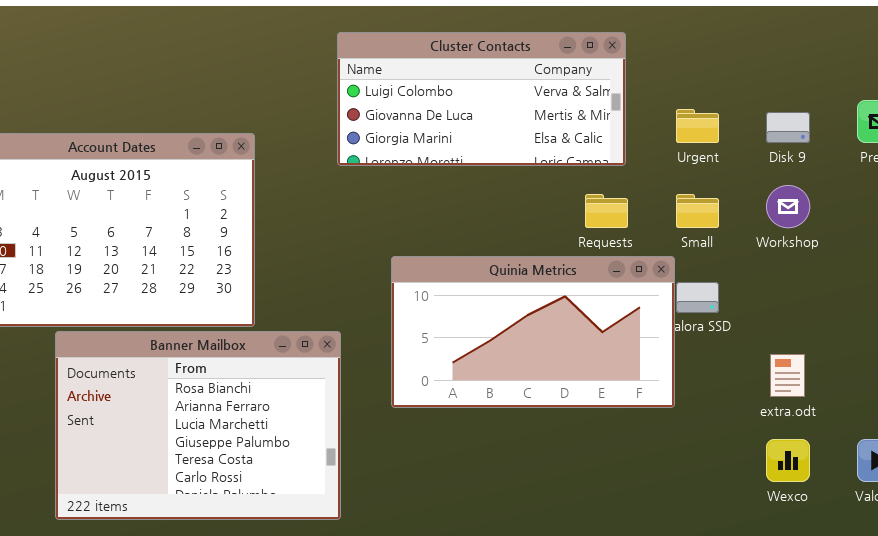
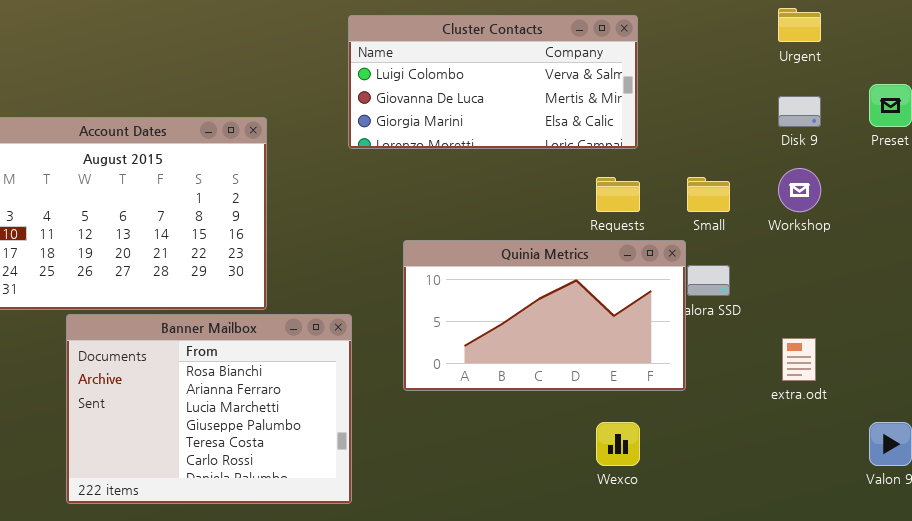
Urgent: [676,109,719,143] -> [778,8,821,42], moved
Wexco: [766,439,810,482] -> [596,422,640,466], moved

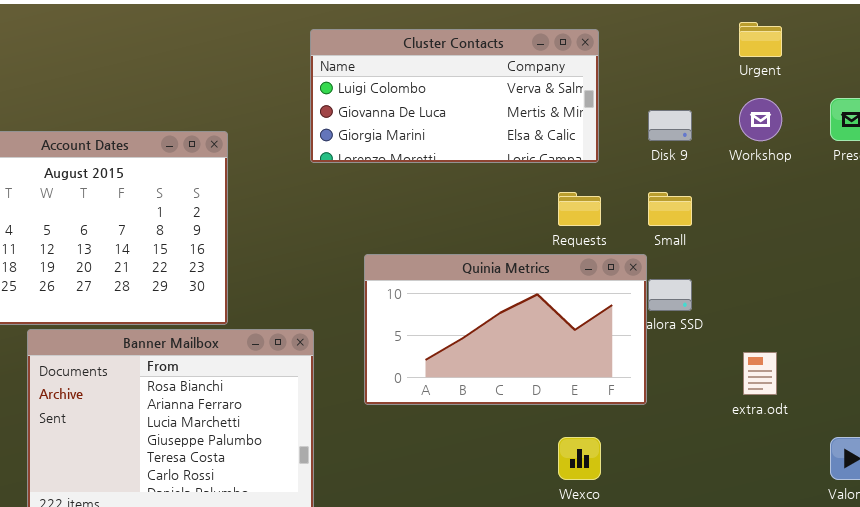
Disk 9: [778,96,821,127] -> [648,110,692,141], moved
Workshop: [778,168,821,212] -> [739,98,782,141], moved

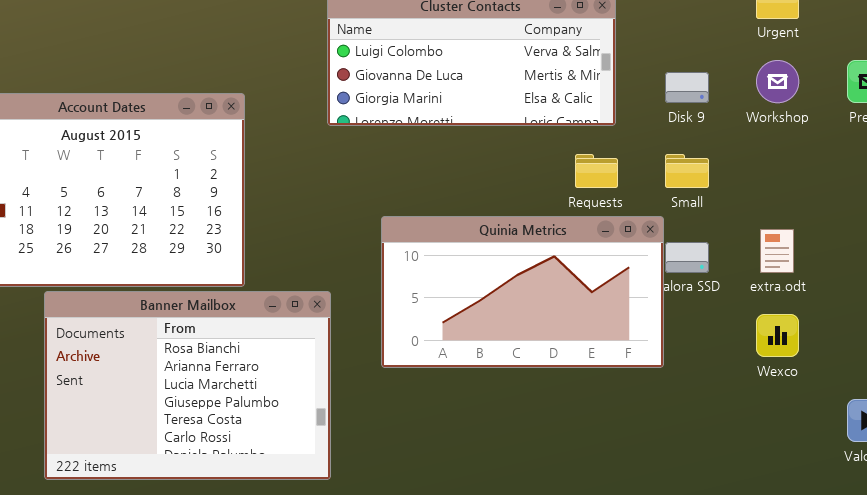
extra.odt: [743,352,777,395] -> [760,229,794,273], moved
Wexco: [558,437,601,480] -> [756,314,799,357], moved

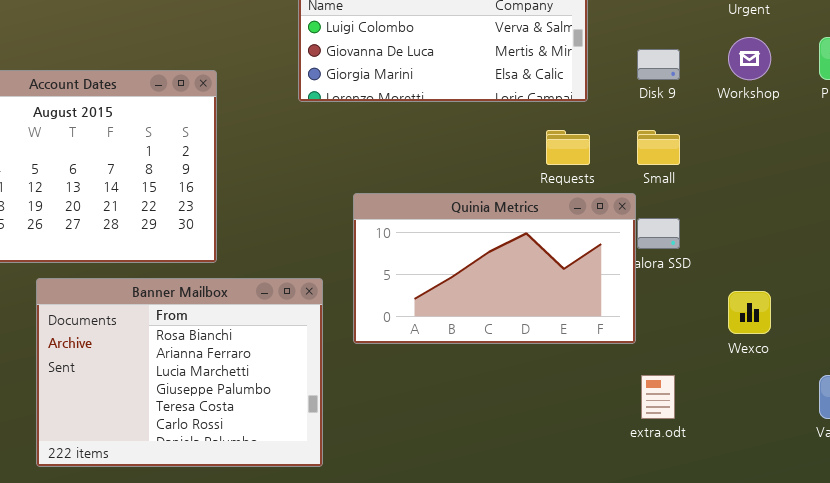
extra.odt: [760,229,794,273] -> [641,375,675,419], moved
Banner Mailbox: [44,291,331,480] -> [36,278,323,467], moved

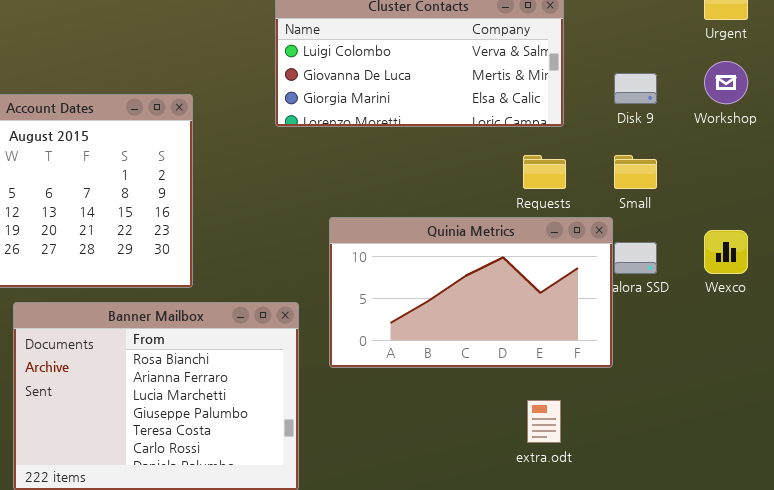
Wexco: [728,291,771,334] -> [704,230,748,274], moved
extra.odt: [641,375,675,419] -> [527,400,561,443], moved

